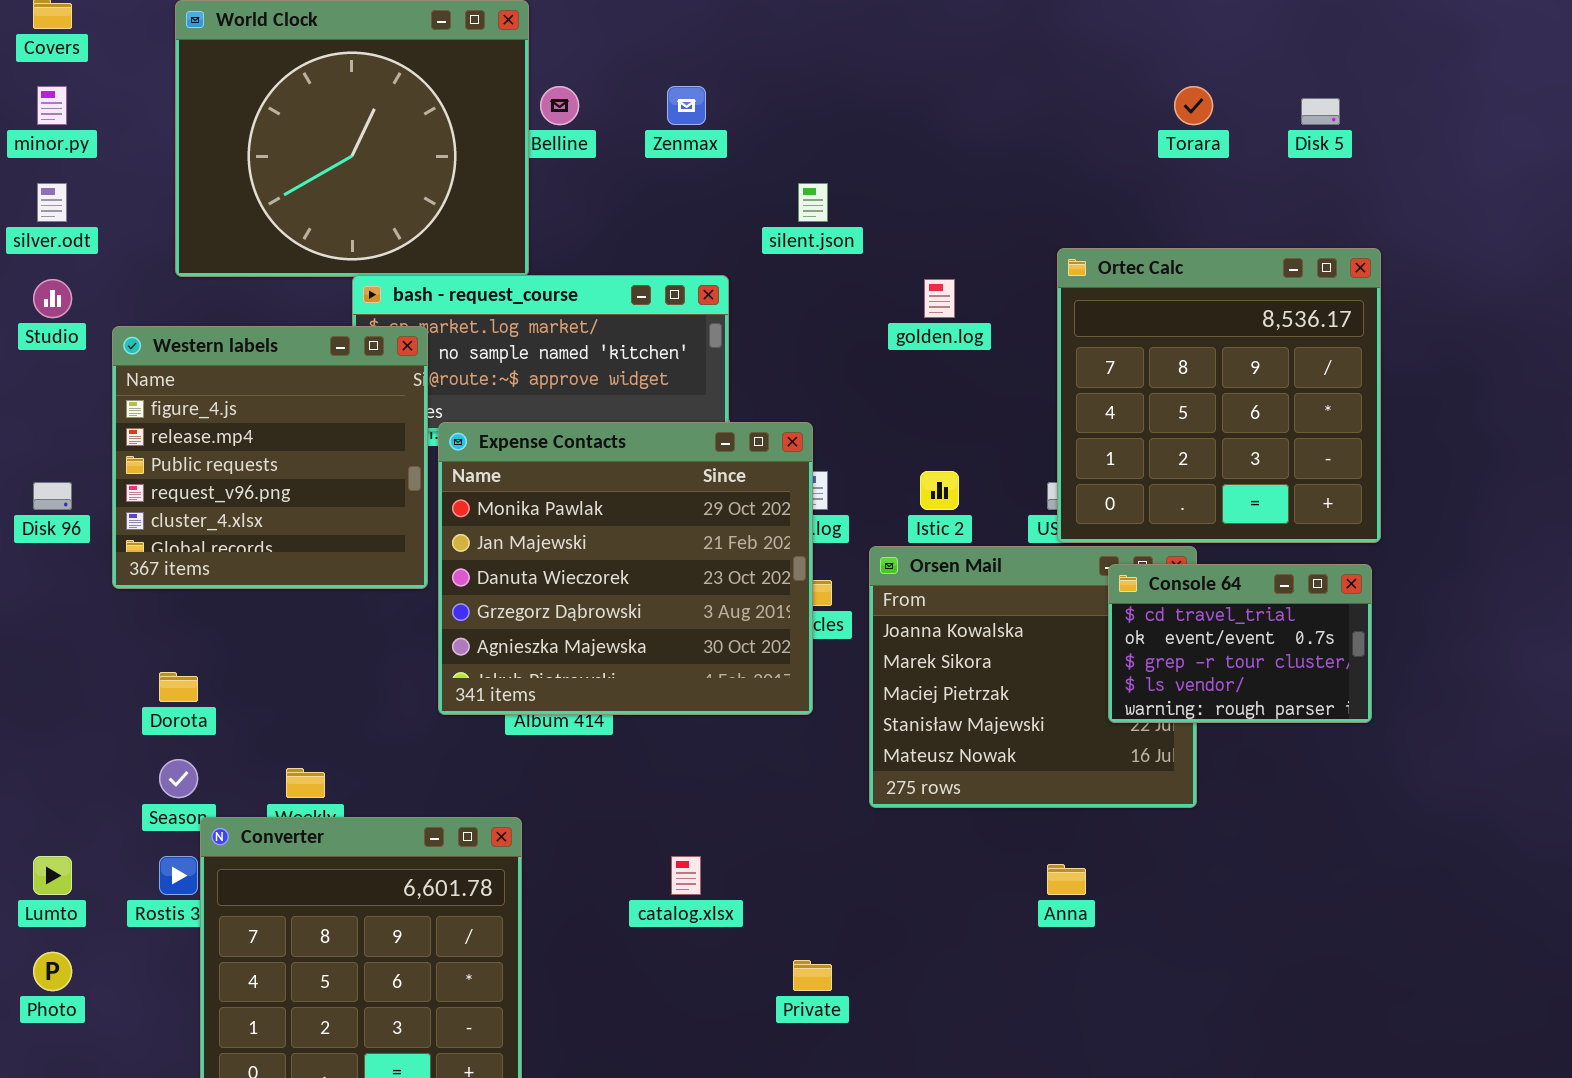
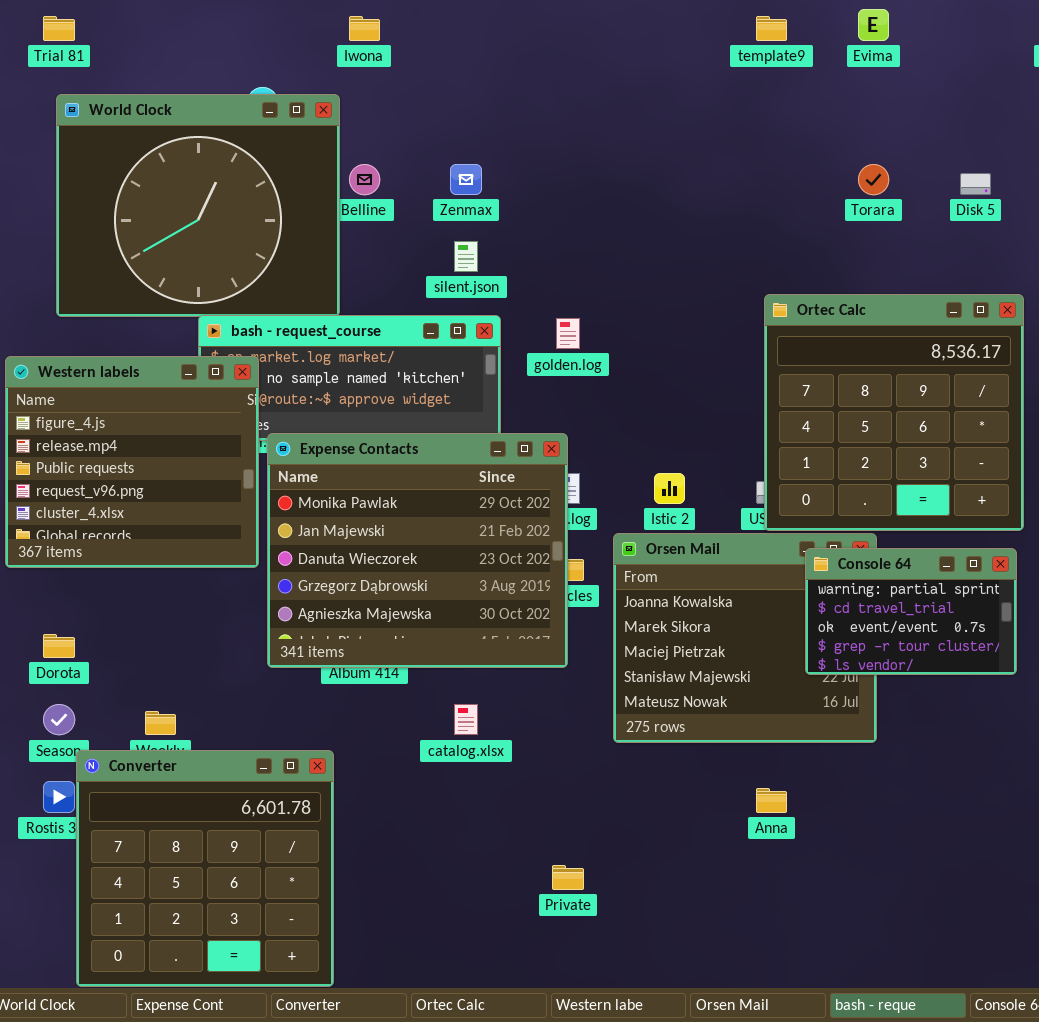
silent.json: [798,183,828,222] -> [454,241,478,272], moved
golden.log: [924,279,955,318] -> [556,318,580,349], moved
Console 64: [1108,564,1372,723] -> [805,548,1017,675], scrolled up 1 row
catalog.xlsx: [671,856,701,895] -> [454,704,478,735], moved

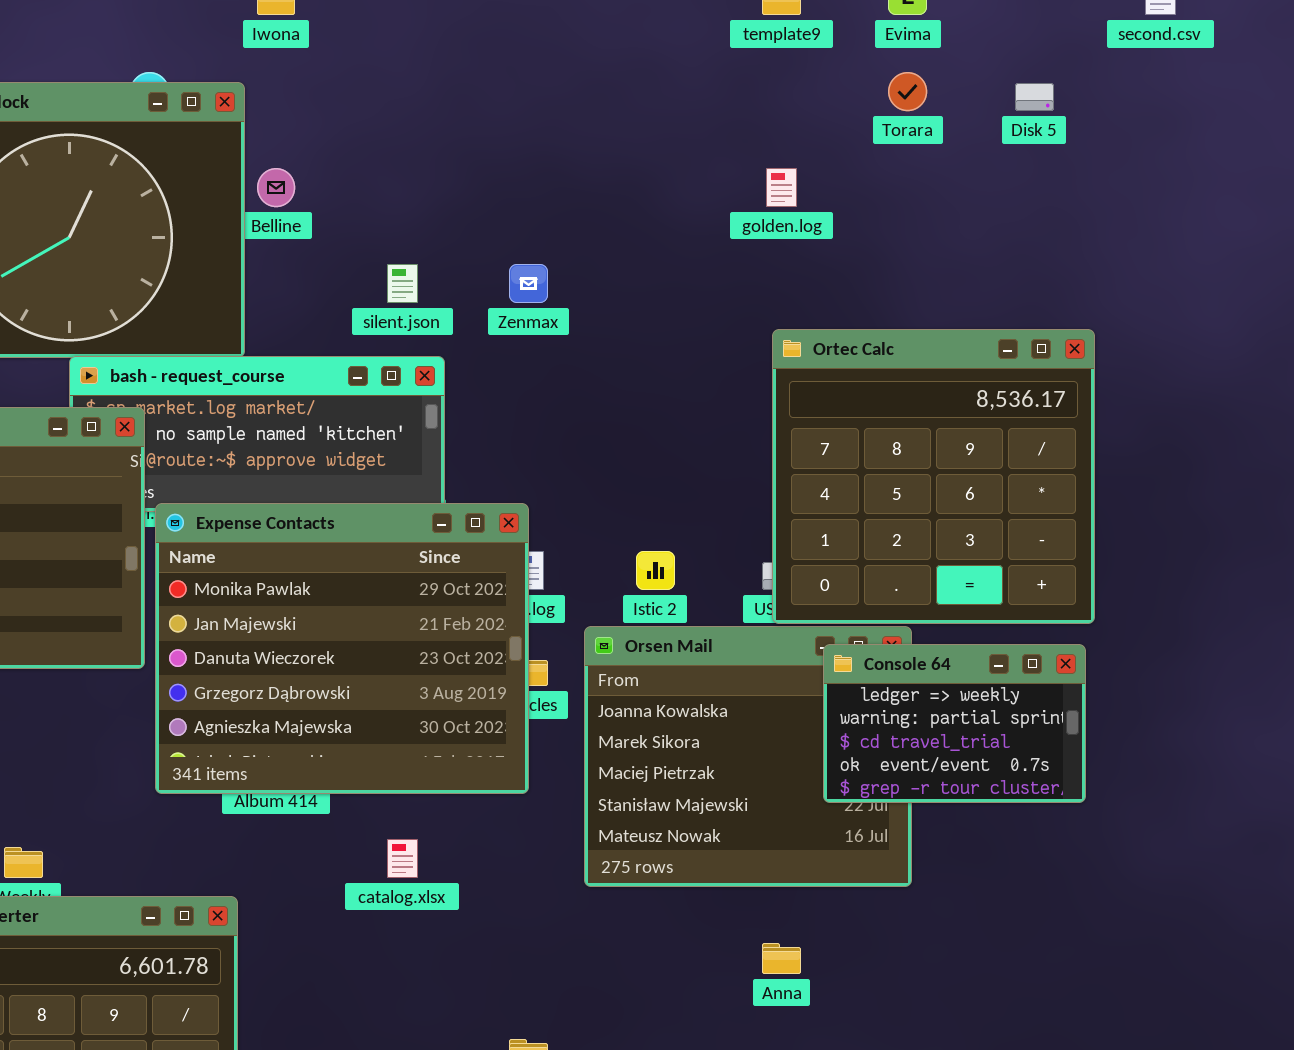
Zenmax: [450,164,482,195] -> [509,264,548,303], moved
Torara: [858,164,889,195] -> [888,72,927,111], moved
Disk 5: [960,173,991,195] -> [1015,83,1054,111], moved
golden.log: [556,318,580,349] -> [766,168,797,207], moved
Console 64: [805,548,1017,675] -> [823,644,1086,803], scrolled up 1 row

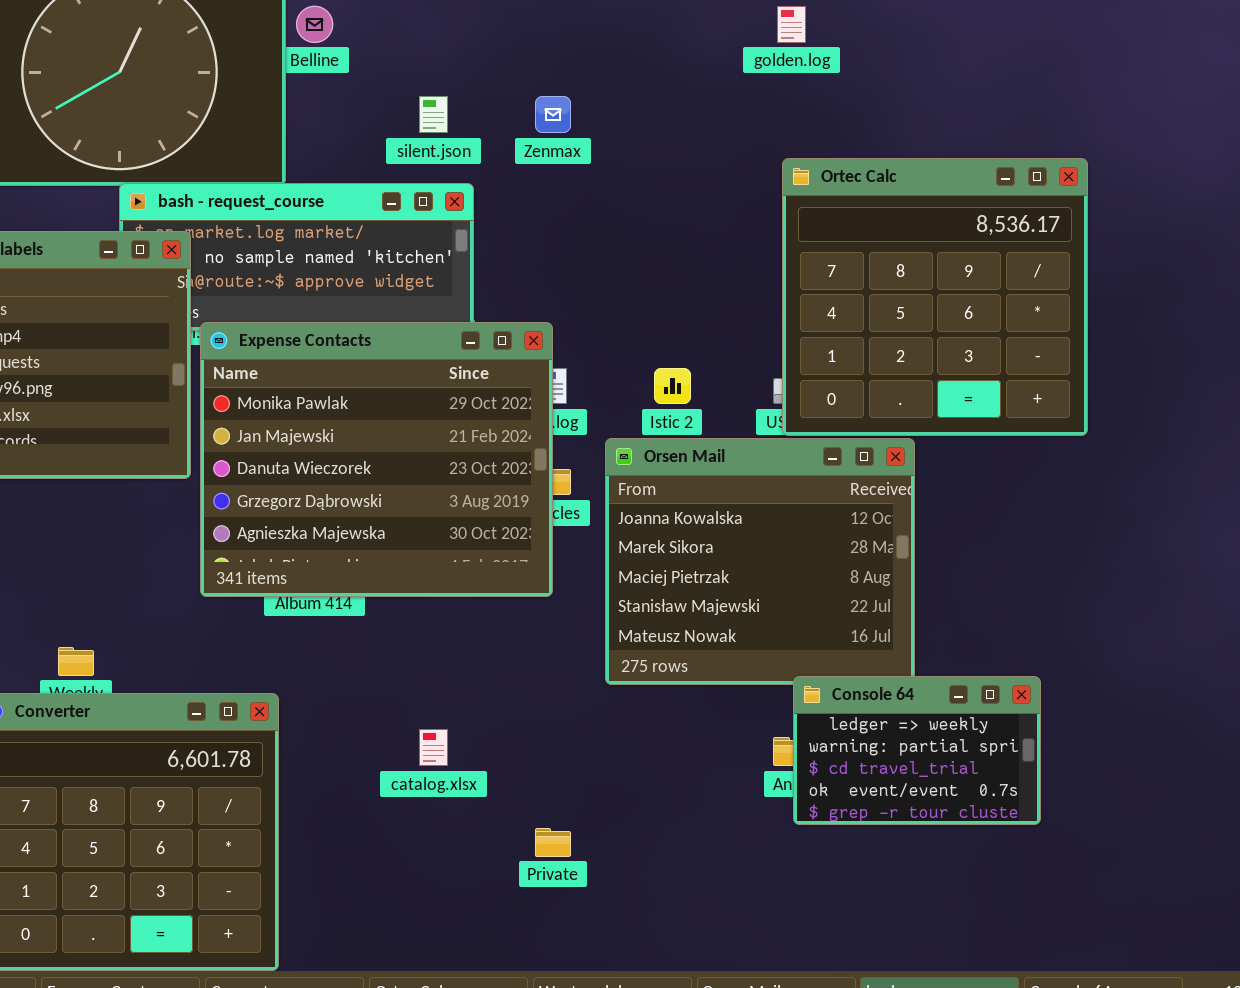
Console 64: [823,644,1086,803] -> [793,676,1041,825], moved
catalog.xlsx: [387,839,418,878] -> [419,729,448,766], moved

